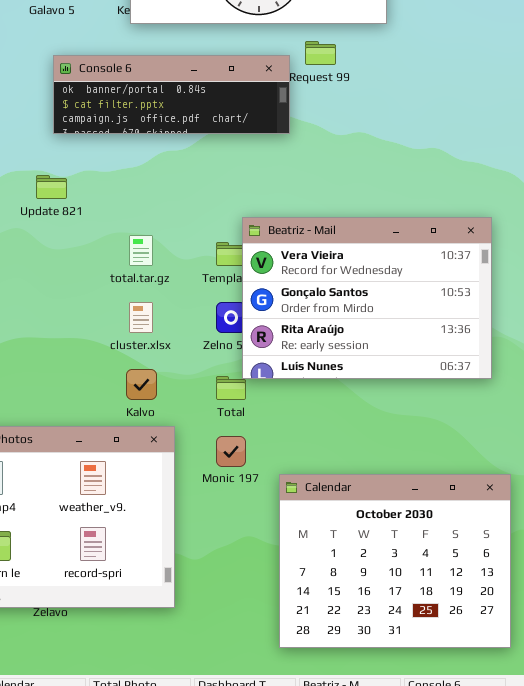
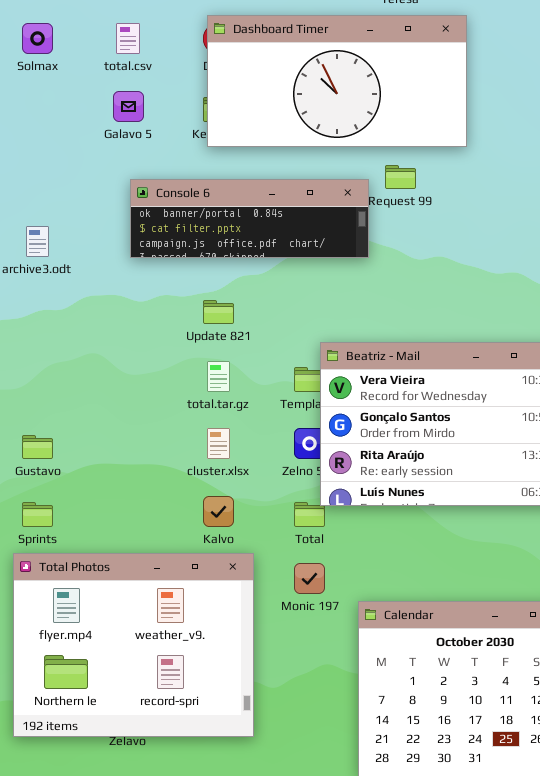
Update 821: [36,175,67,199] -> [203,300,234,324], moved

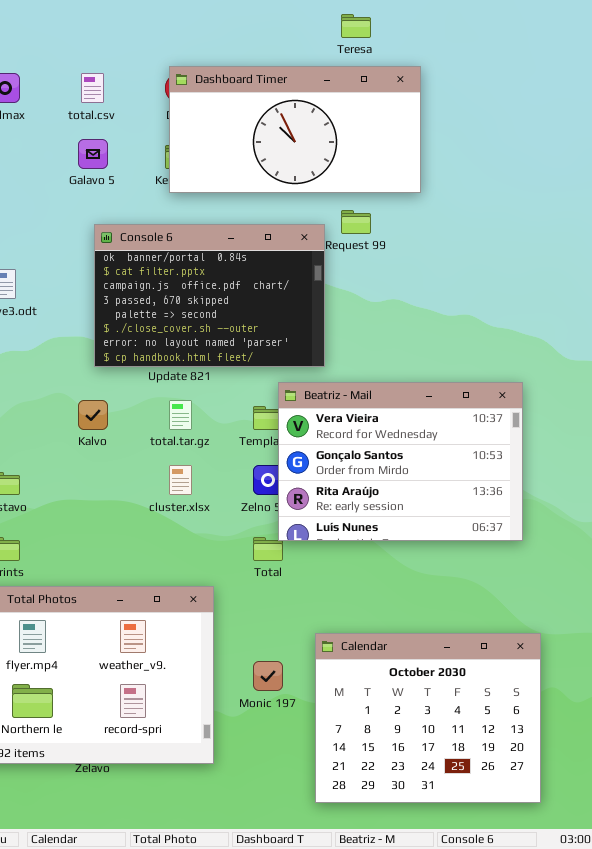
Console 6: [130,179,369,258] -> [94,224,325,367], resized
Kalvo: [203,496,234,527] -> [78,400,108,430], moved
Monic 197: [294,563,325,594] -> [253,661,283,691], moved

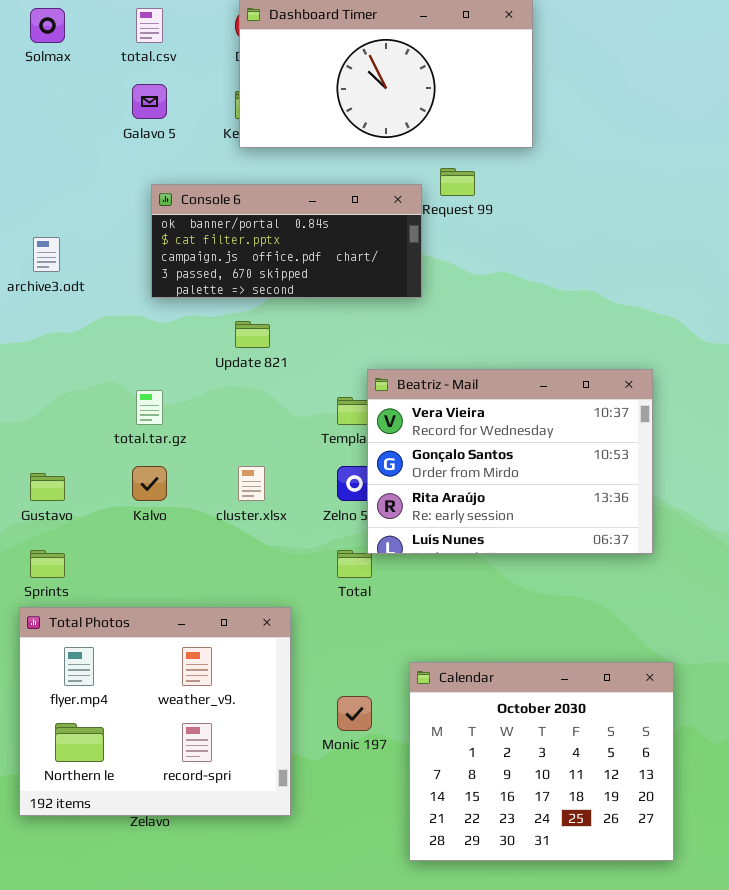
Console 6: [94,224,325,367] -> [151,184,422,298], resized
Kalvo: [78,400,108,430] -> [132,466,167,501], moved
total.tar.gz: [169,400,192,430] -> [136,390,163,425], moved

